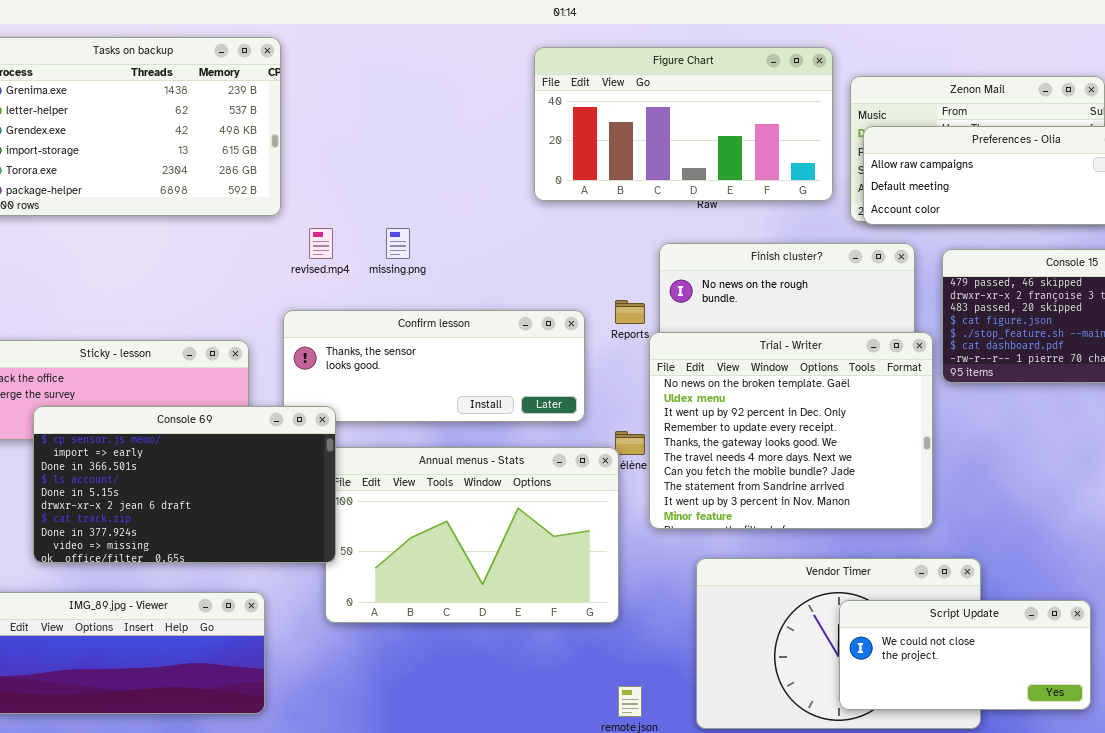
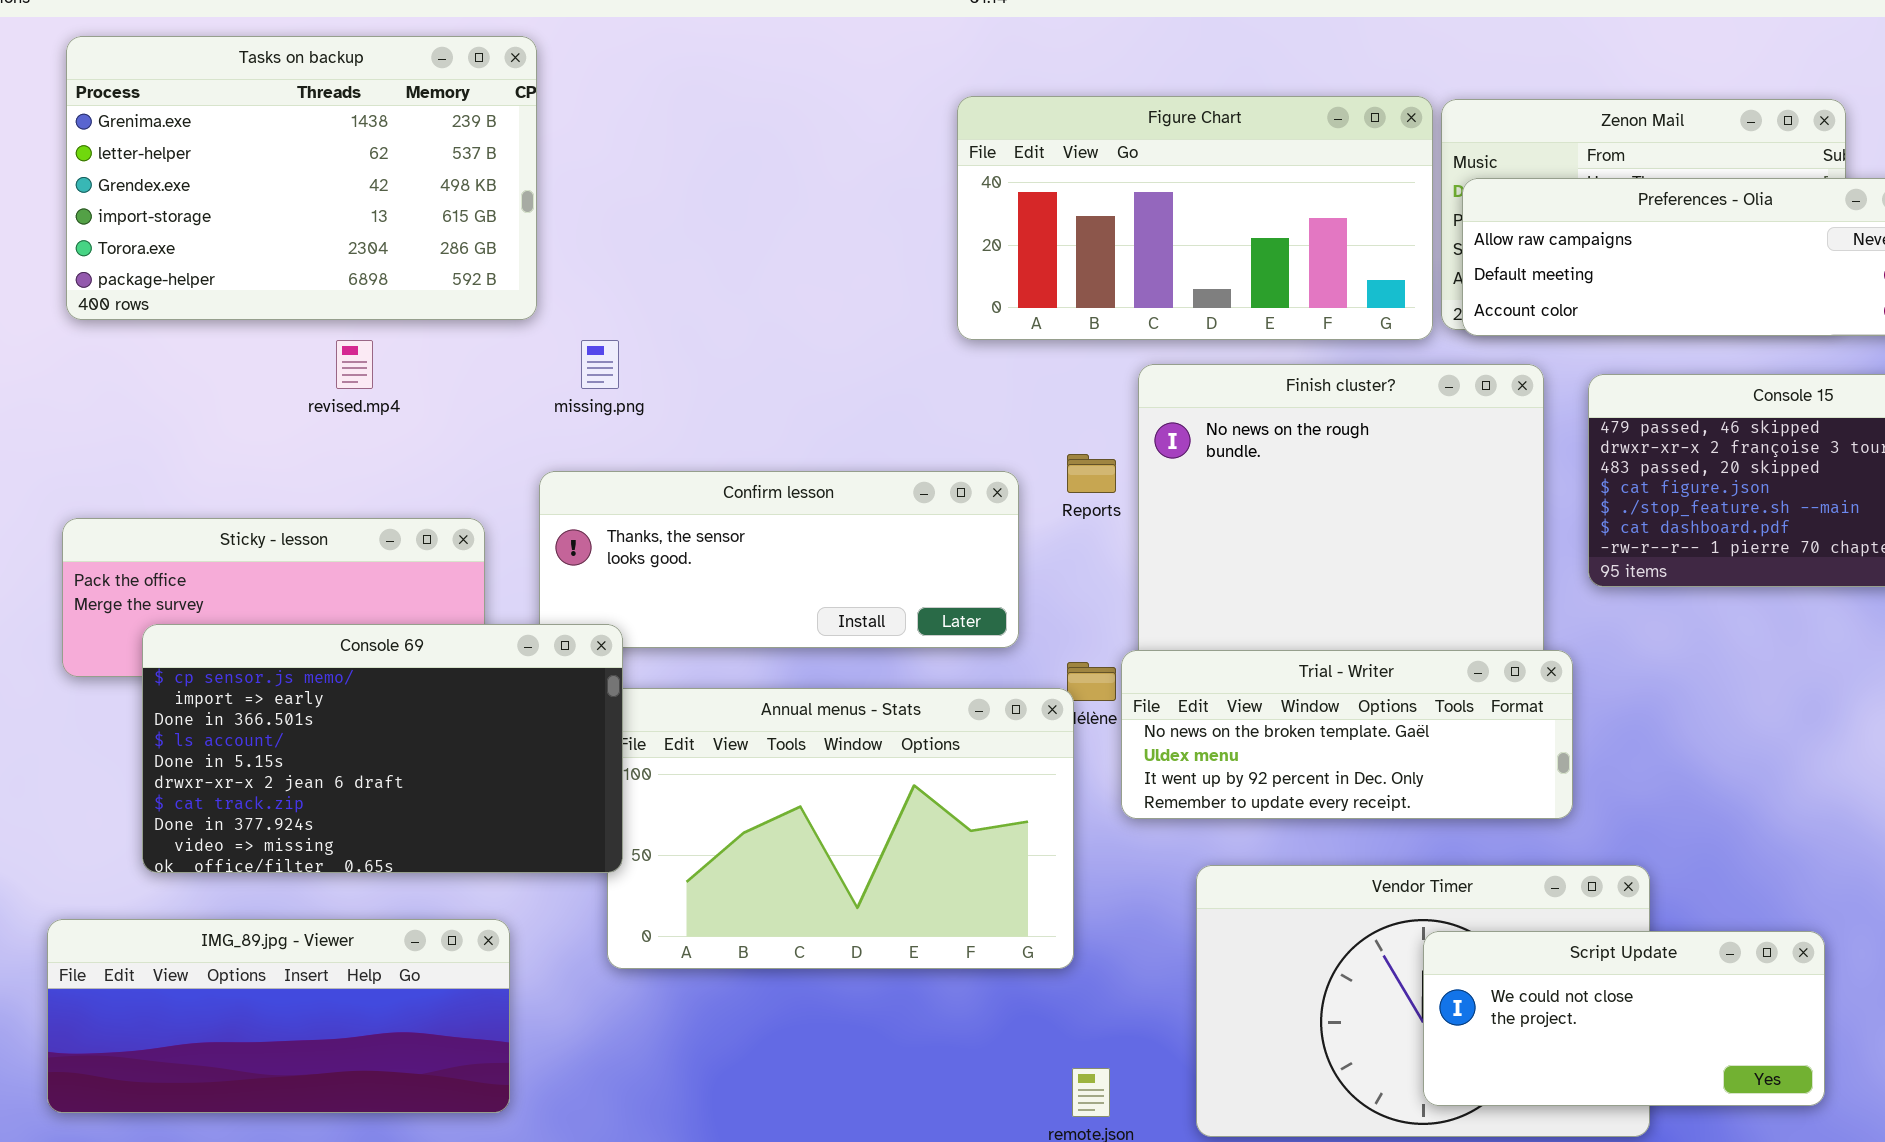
Figure Chart: [534,47,833,201] -> [957,96,1433,340], moved
revised.mp4: [309,228,333,259] -> [336,340,373,389], moved
missing.png: [386,228,410,259] -> [581,340,619,389], moved
Trial - Writer: [649,332,933,529] -> [1121,650,1573,819], resized

